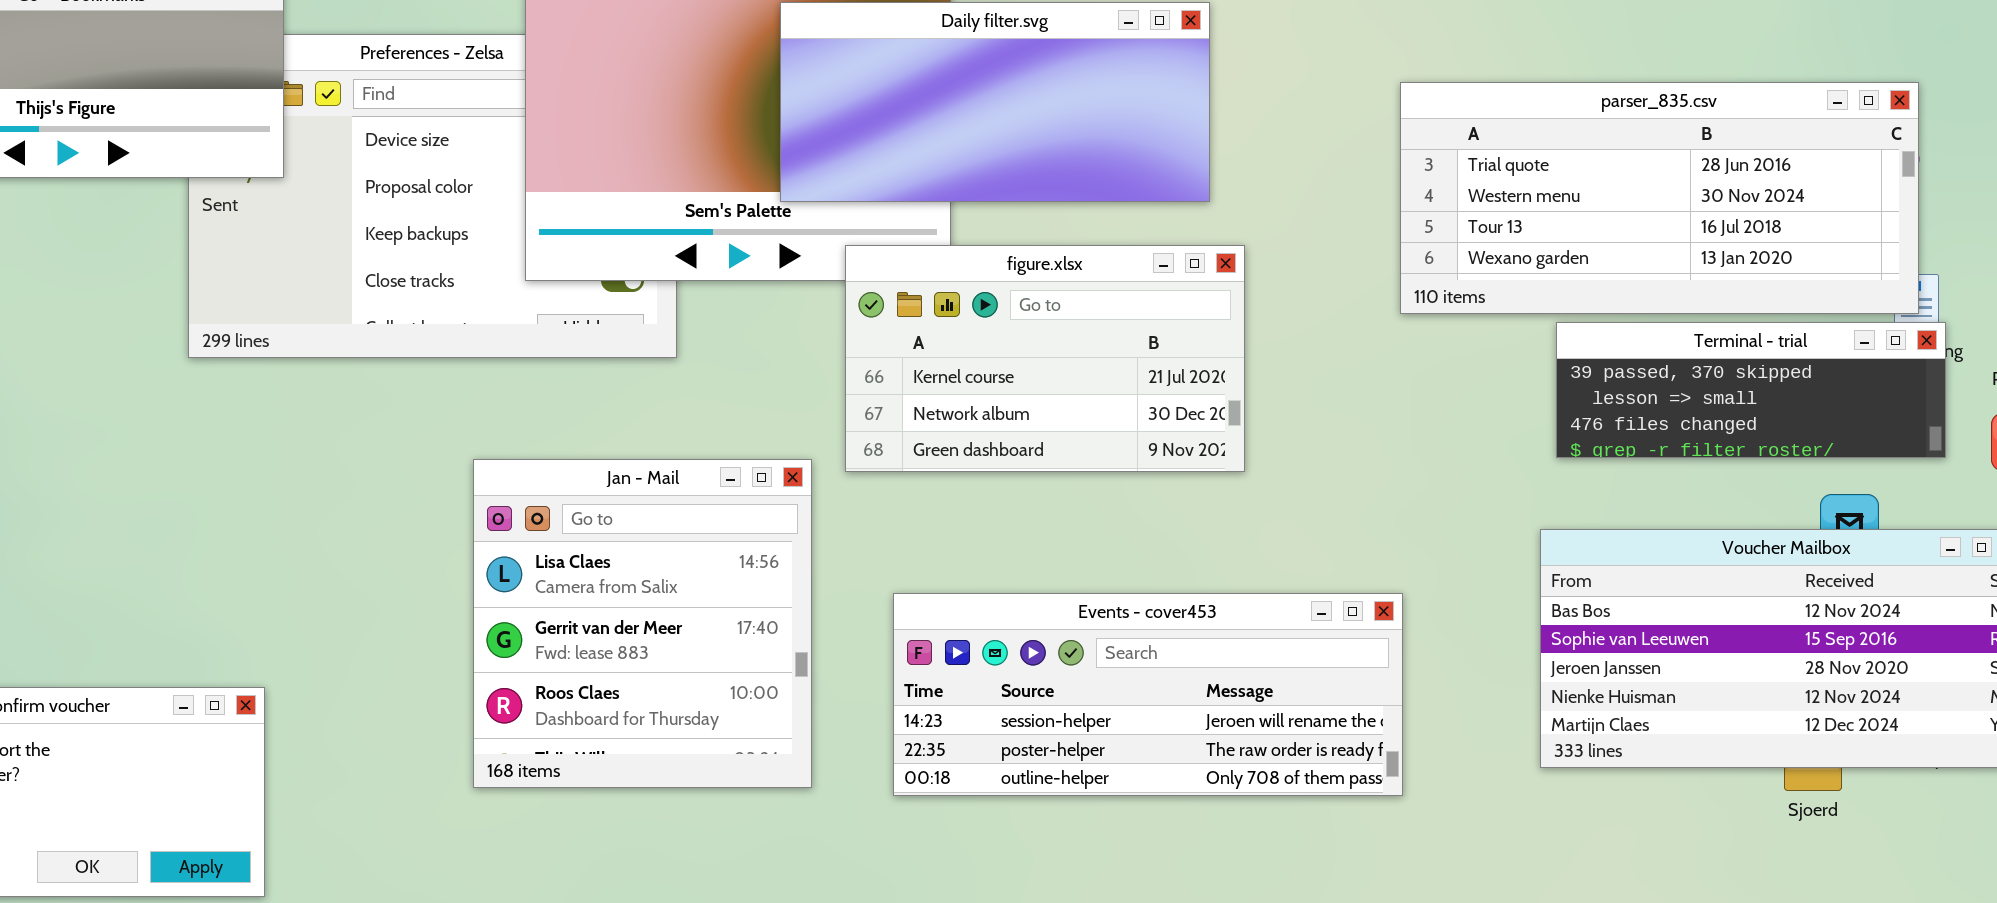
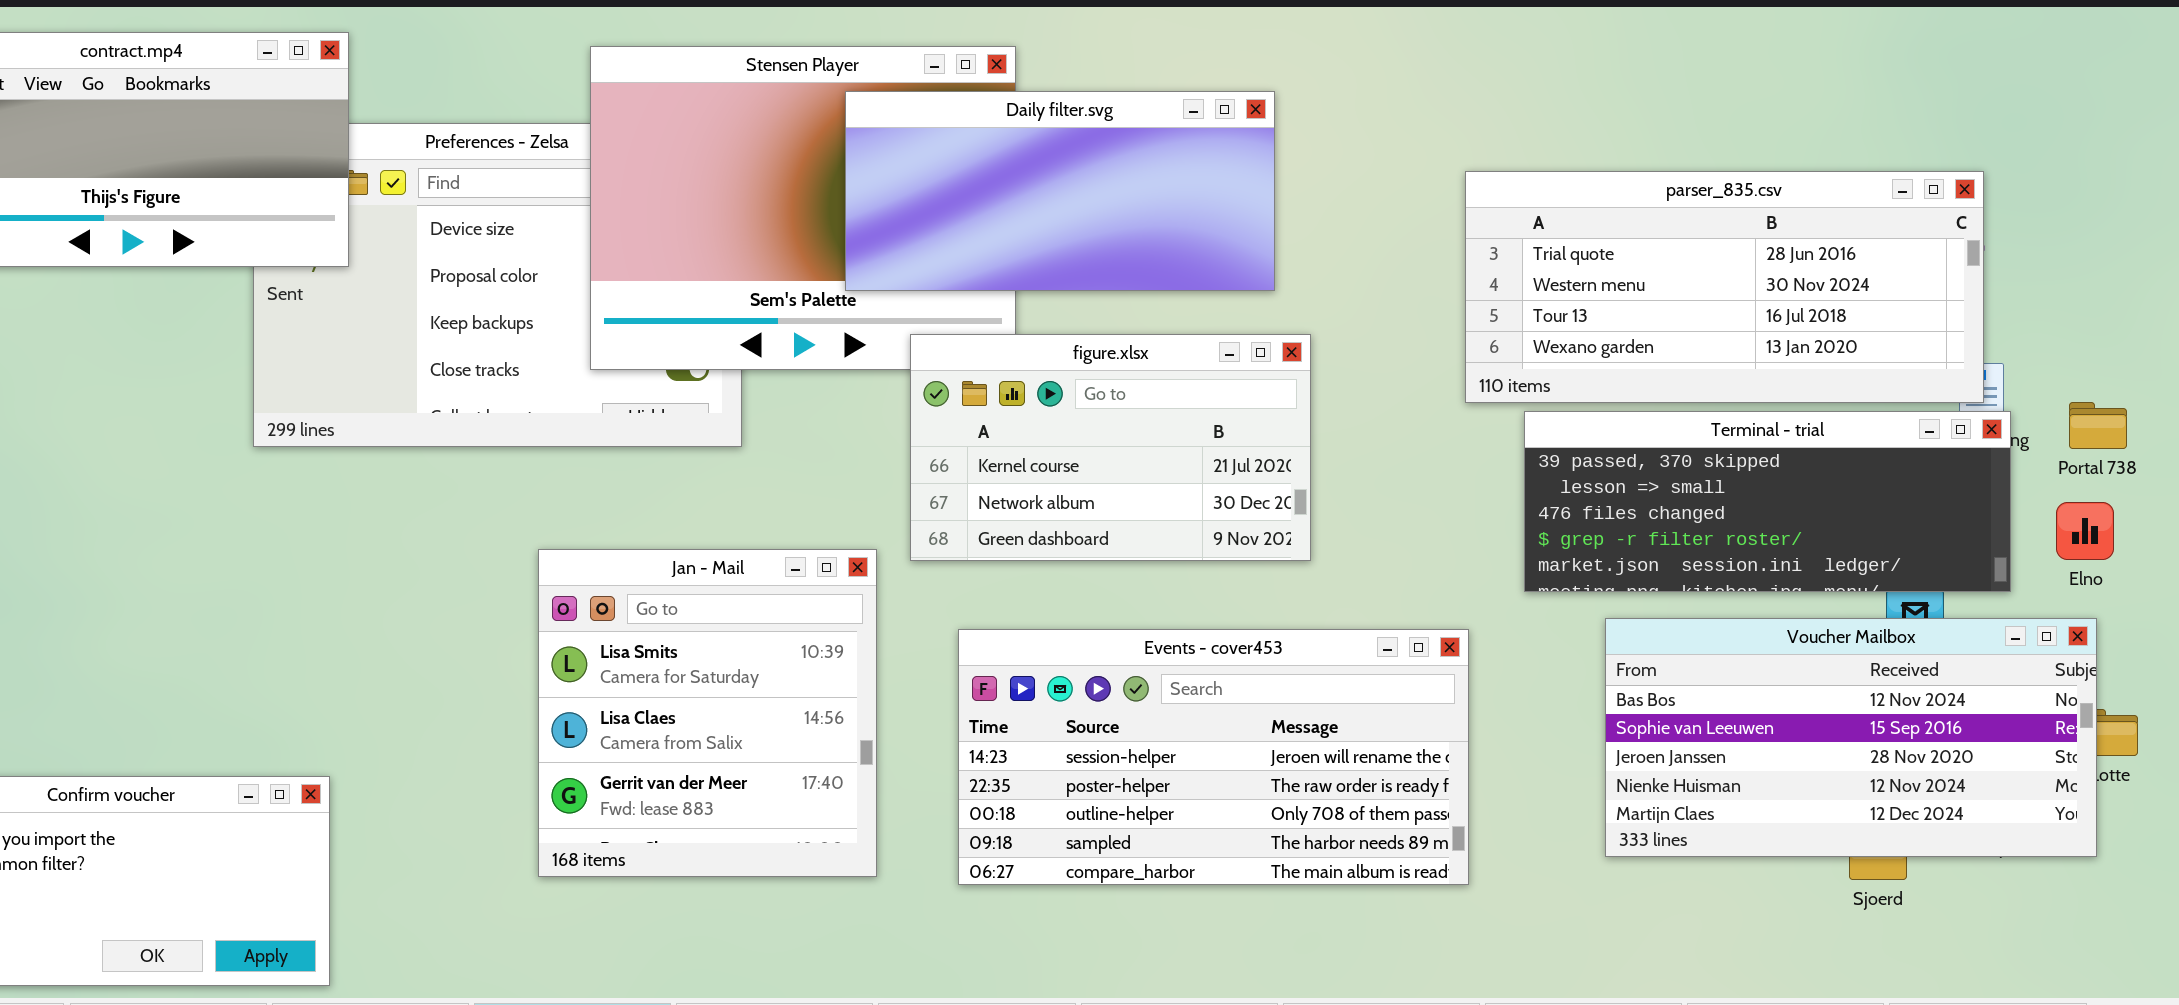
Terminal - trial: [1556,322,1946,458] -> [1524,411,2011,592], resized
Jan - Mail: [473,459,812,788] -> [538,549,877,877], scrolled up 1 row
Events - cover453: [893,593,1403,796] -> [958,629,1469,885], resized

